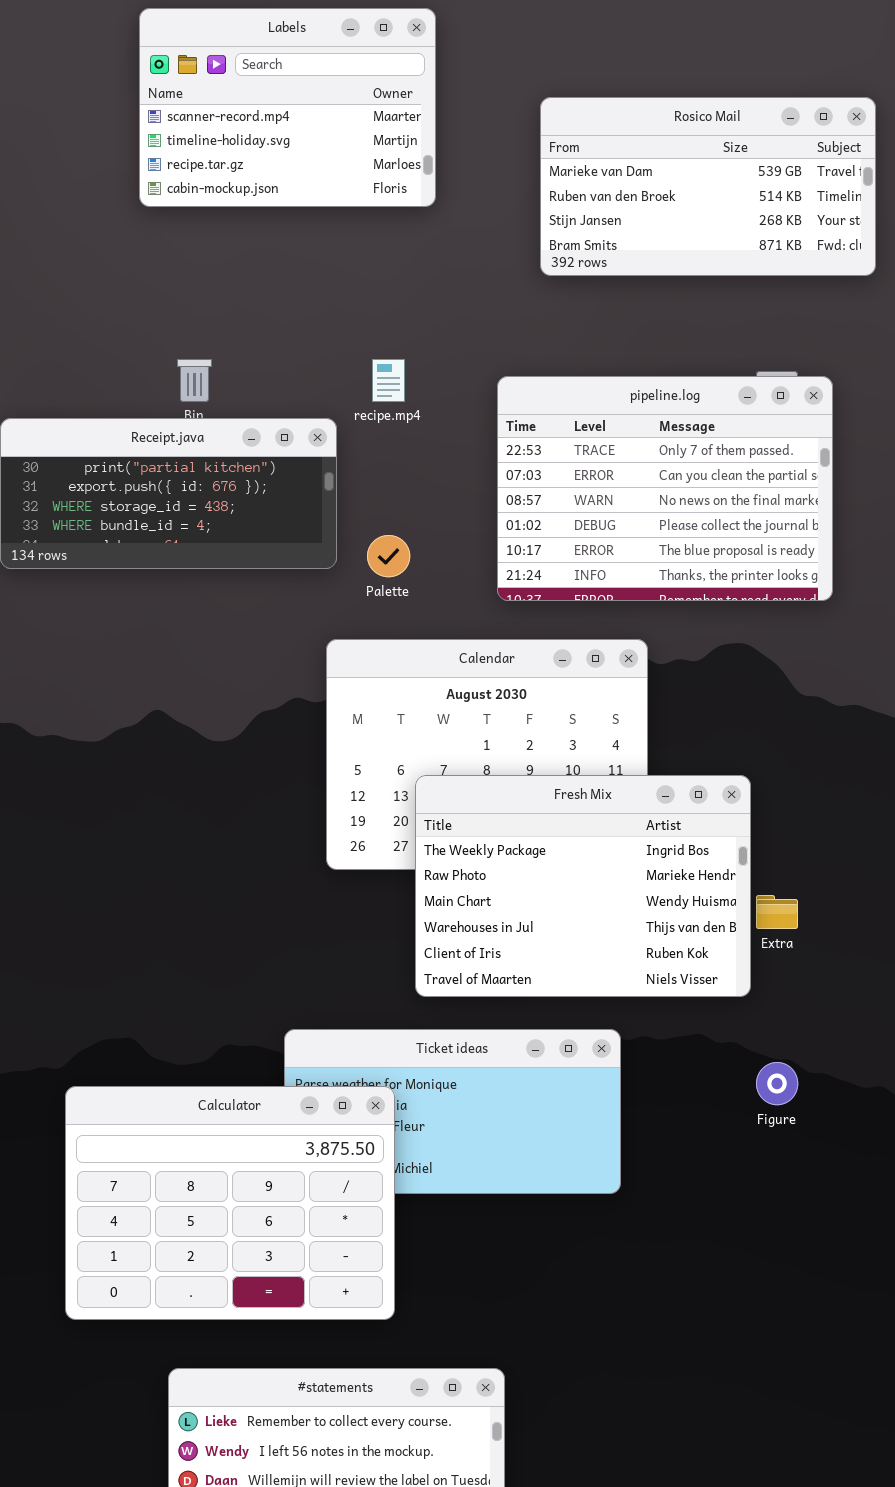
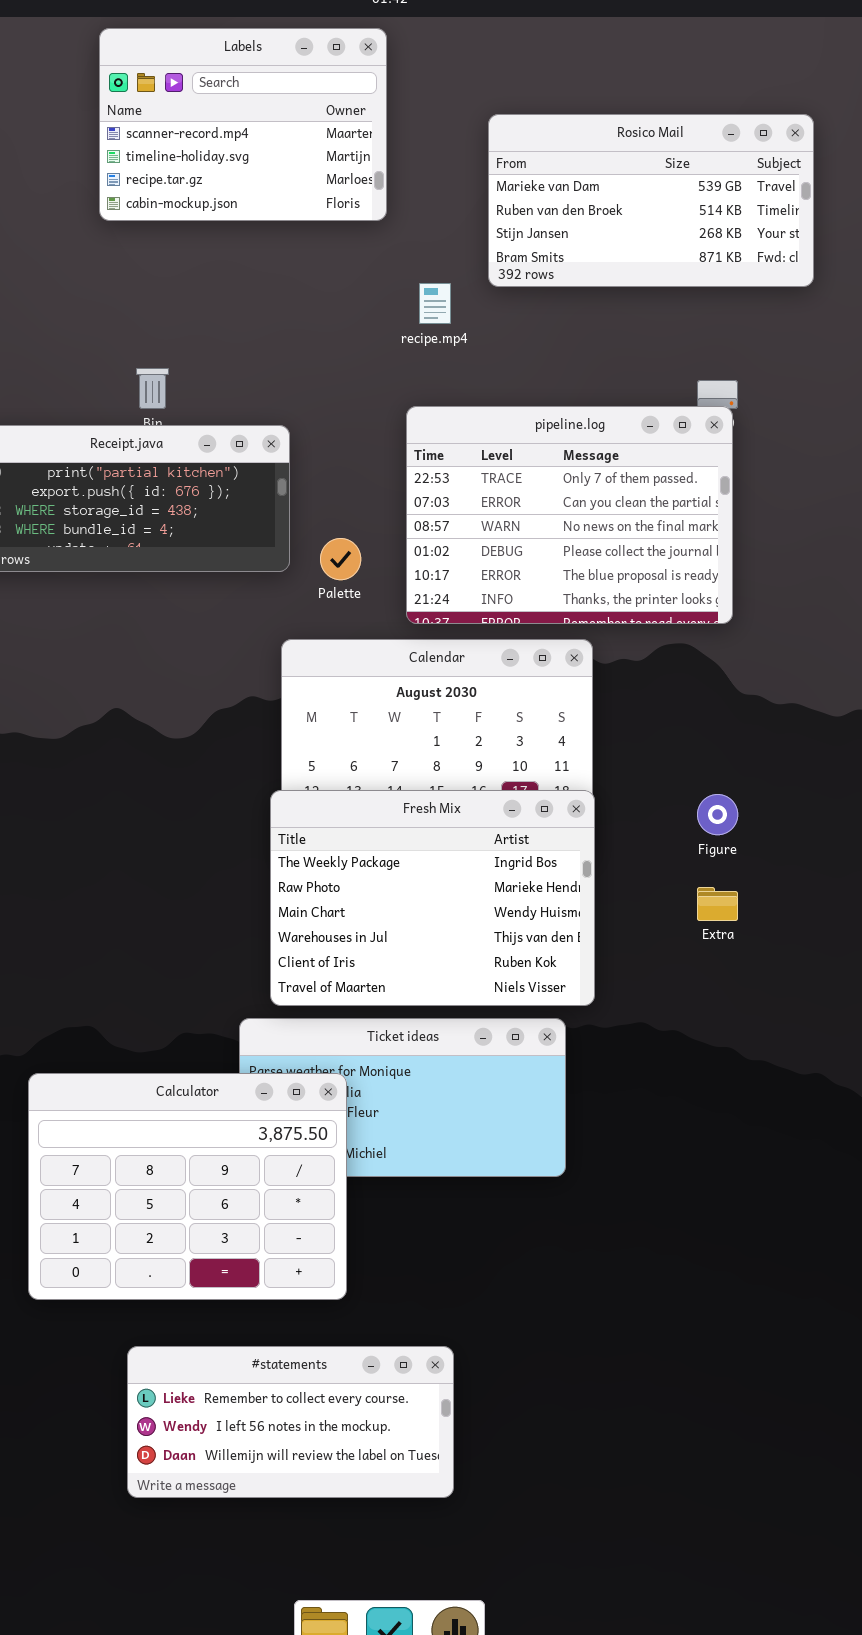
recipe.mp4: [372,359,405,402] -> [419,283,451,324], moved
pipeline.log: [497,376,833,601] -> [406,406,733,624], moved
Fresh Mix: [415,775,751,997] -> [270,790,595,1006], moved
Figure: [756,1062,798,1105] -> [697,794,738,835], moved

